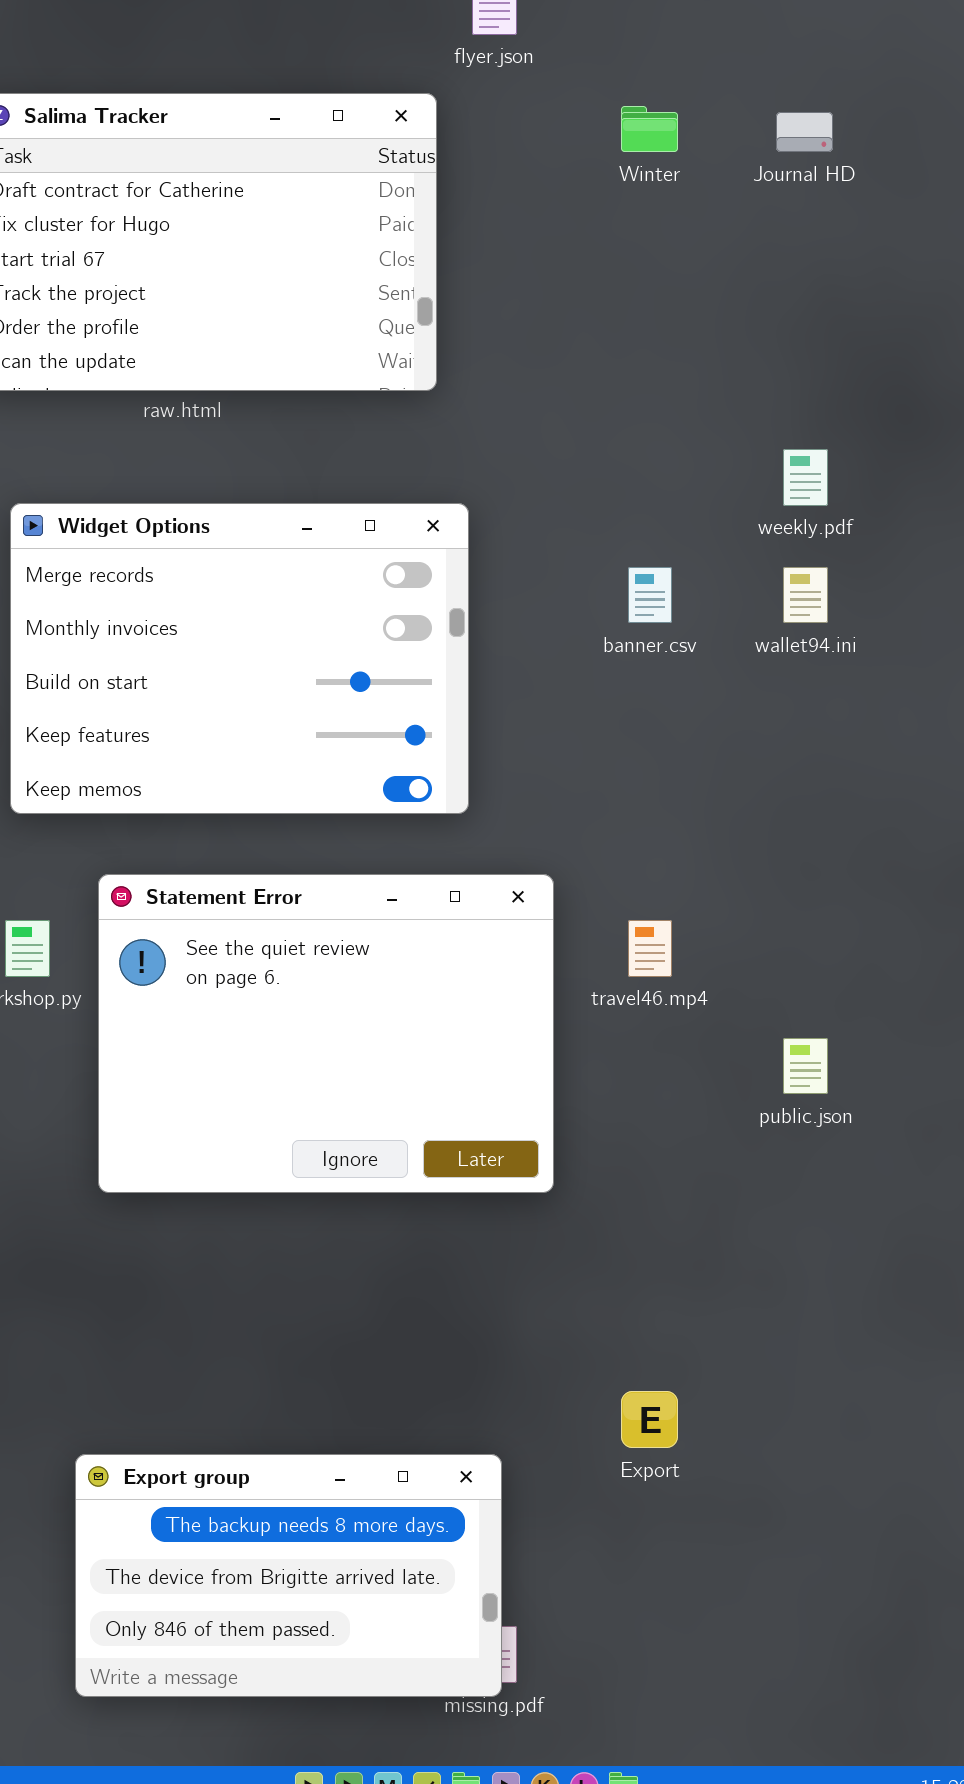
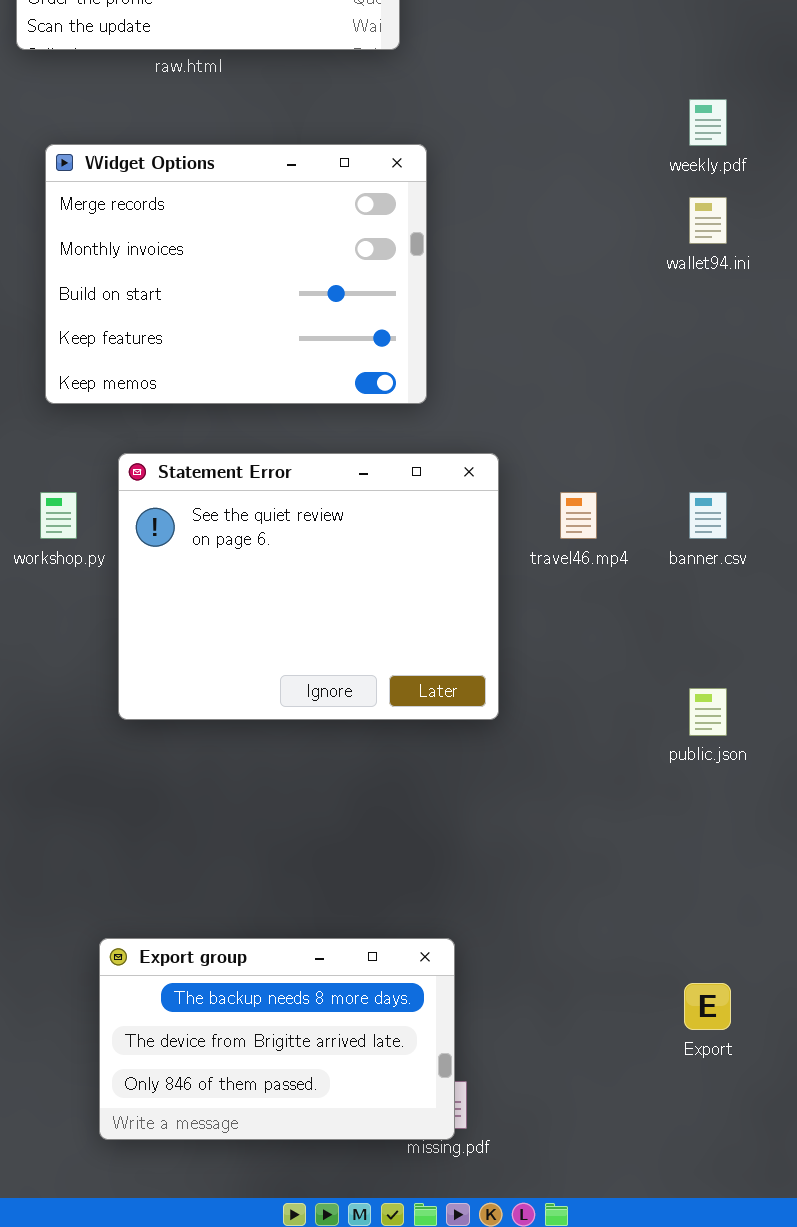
banner.csv: [628,567,672,623] -> [689,492,727,539], moved
public.json: [783,1038,828,1094] -> [689,688,727,736], moved
Export: [621,1391,678,1448] -> [684,983,731,1030], moved

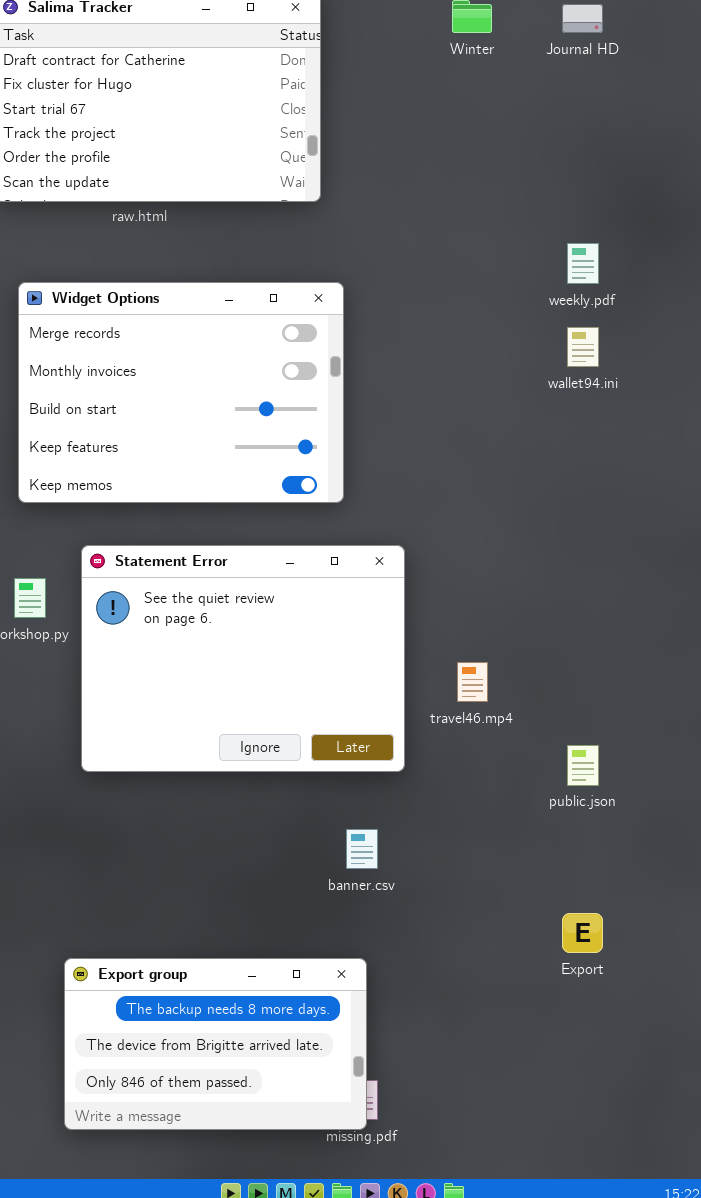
travel46.mp4: [560,492,597,539] -> [457,662,488,702], moved
banner.csv: [689,492,727,539] -> [346,829,378,869], moved
Export: [684,983,731,1030] -> [562,913,603,953], moved

